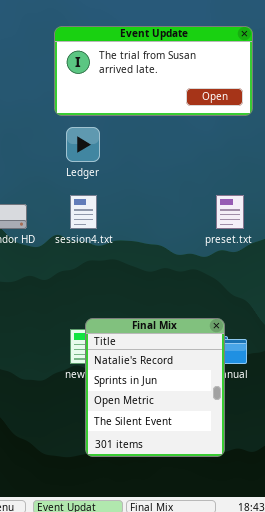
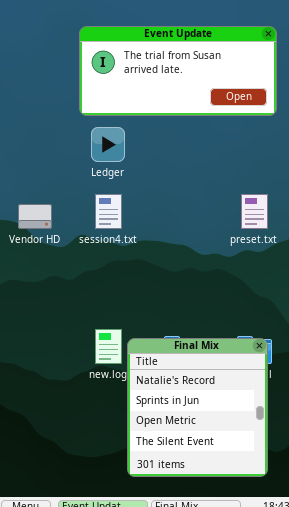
Final Mix: [85,318,225,457] -> [127,338,268,477], moved

